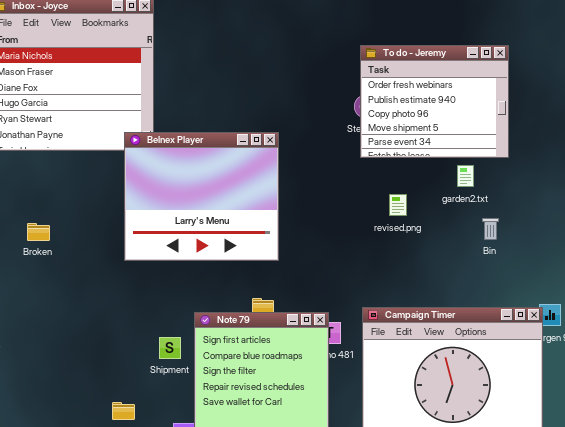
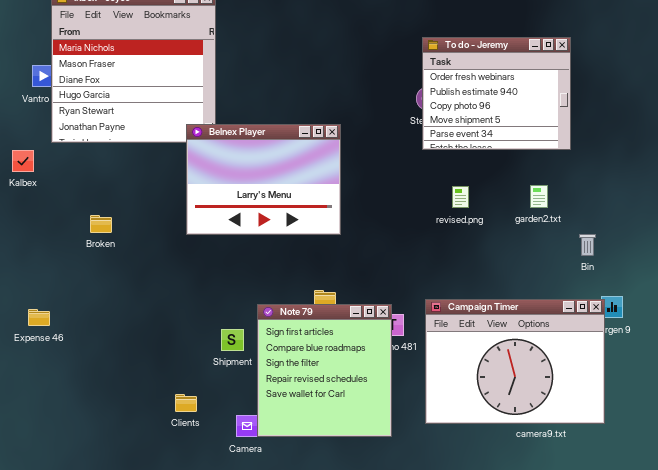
Belnex Player: [124,132,279,261] -> [186,124,341,235], resized
garden2.txt: [457,165,474,187] -> [530,185,548,208], moved
Bin: [482,218,499,240] -> [579,234,596,256], moved

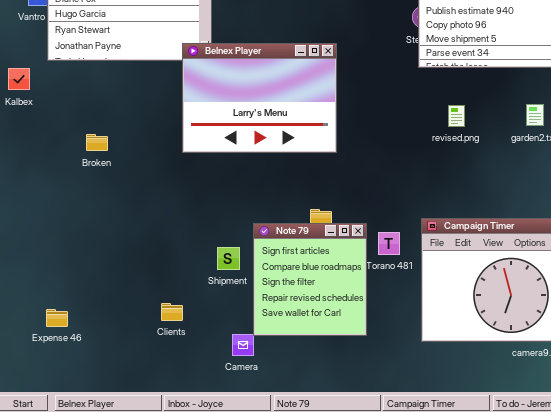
Note 79: [257,304,392,437] -> [253,223,367,336], resized
Expense 46: [28,309,50,326] -> [46,309,68,327], moved
Clients: [175,394,197,412] -> [161,303,183,321], moved

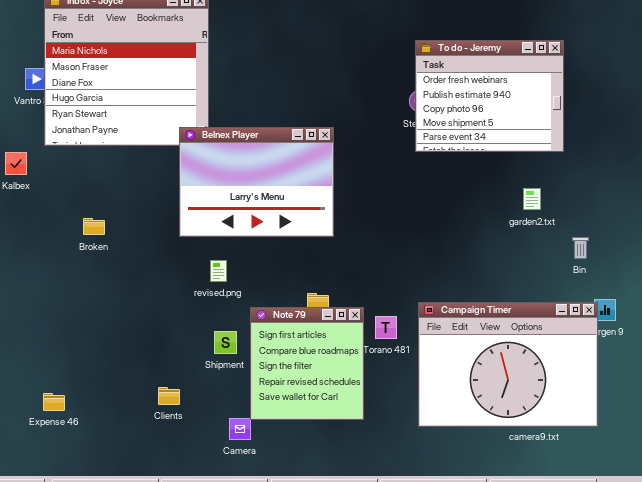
revised.png: [448,105,465,127] -> [210,260,227,282], moved

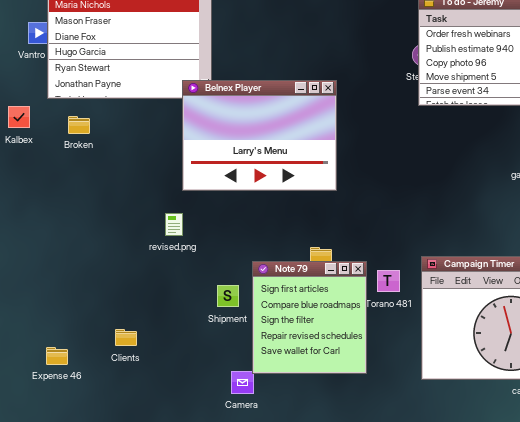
Broken: [83,218,105,235] -> [68,116,90,134], moved
revised.png: [210,260,227,282] -> [165,213,183,236], moved
Clients: [158,387,180,405] -> [115,329,137,346], moved

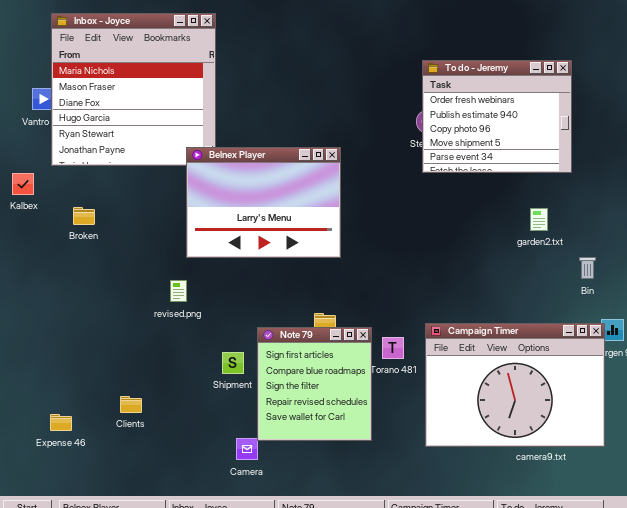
Broken: [68,116,90,134] -> [73,207,95,225], moved

